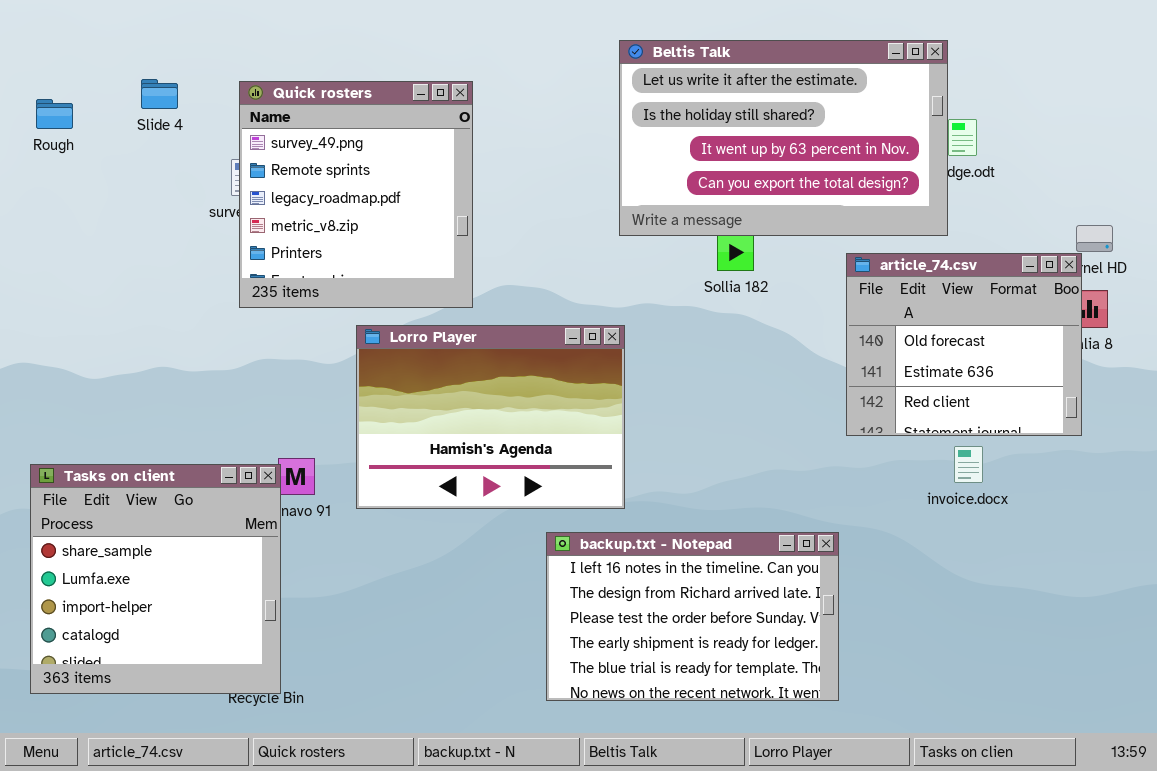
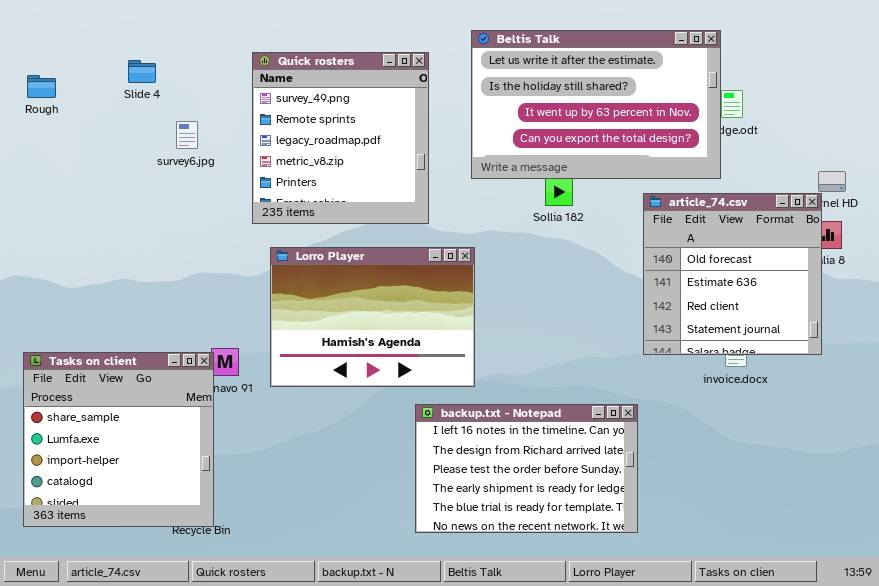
Slide 4: [141,79,178,109] -> [128,60,156,83], moved
Quick rosters: [239,81,473,308] -> [252,52,429,224], moved
article_74.csv: [846,253,1082,436] -> [643,193,822,355], resized

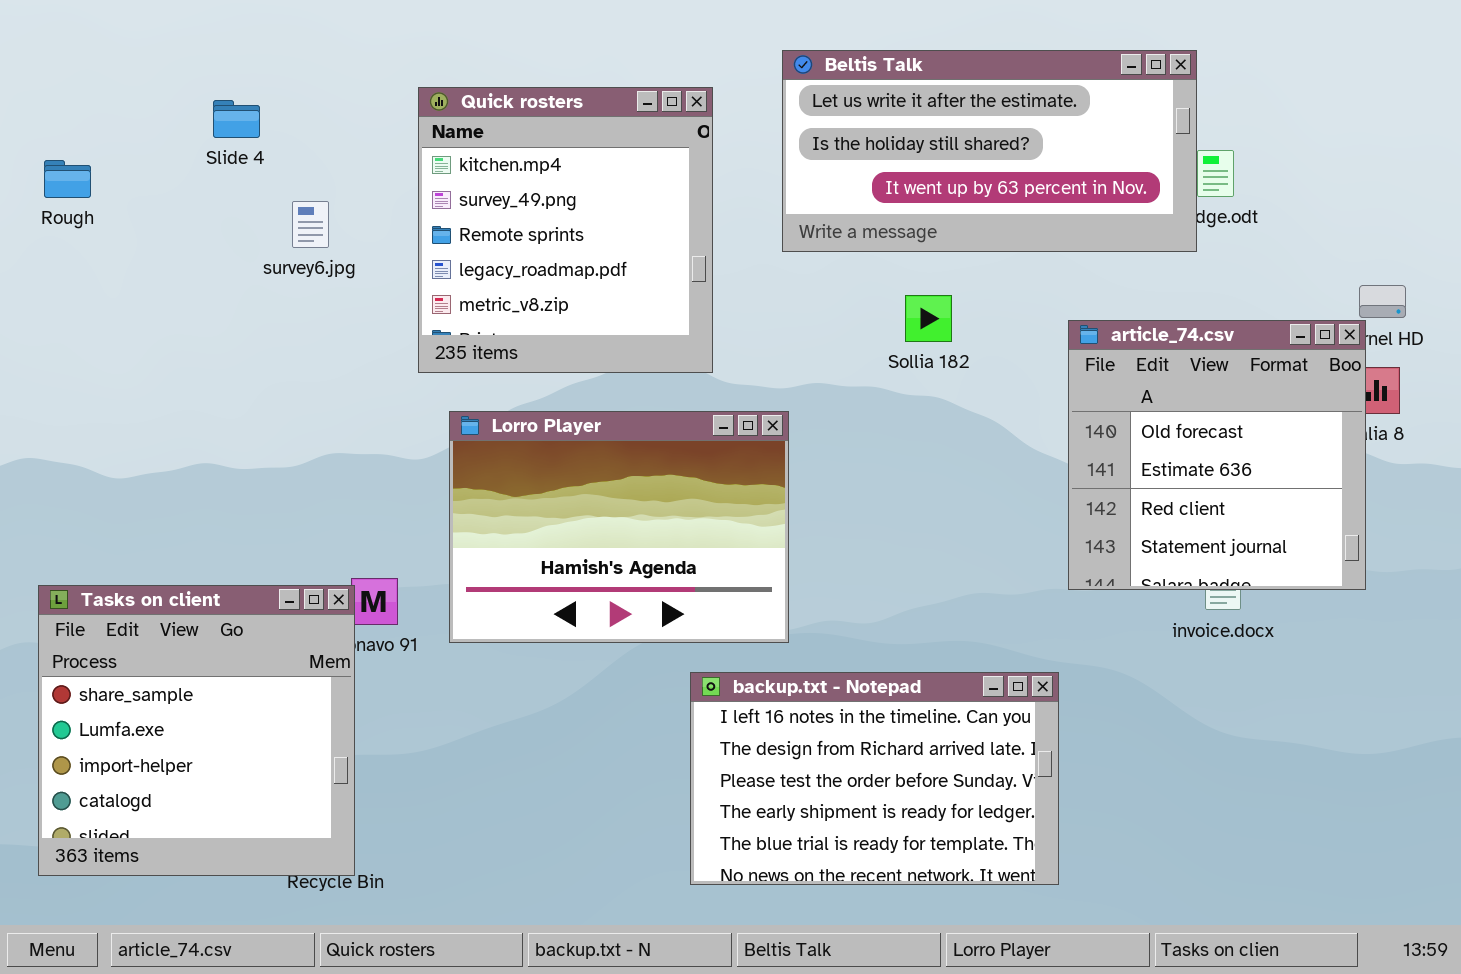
Beltis Talk: [471,30,721,179] -> [782,50,1197,252], resized
Quick rosters: [252,52,429,224] -> [418,87,713,373], scrolled up 1 row
Rough: [27,75,56,98] -> [44,160,91,198], moved

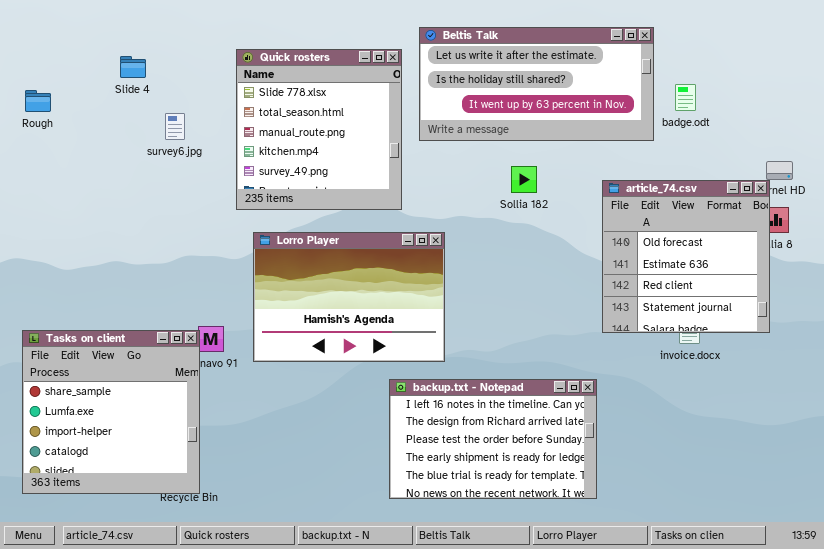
Beltis Talk: [782,50,1197,252] -> [419,27,654,141], moved
Quick rosters: [418,87,713,373] -> [236,49,402,210], scrolled up 3 rows

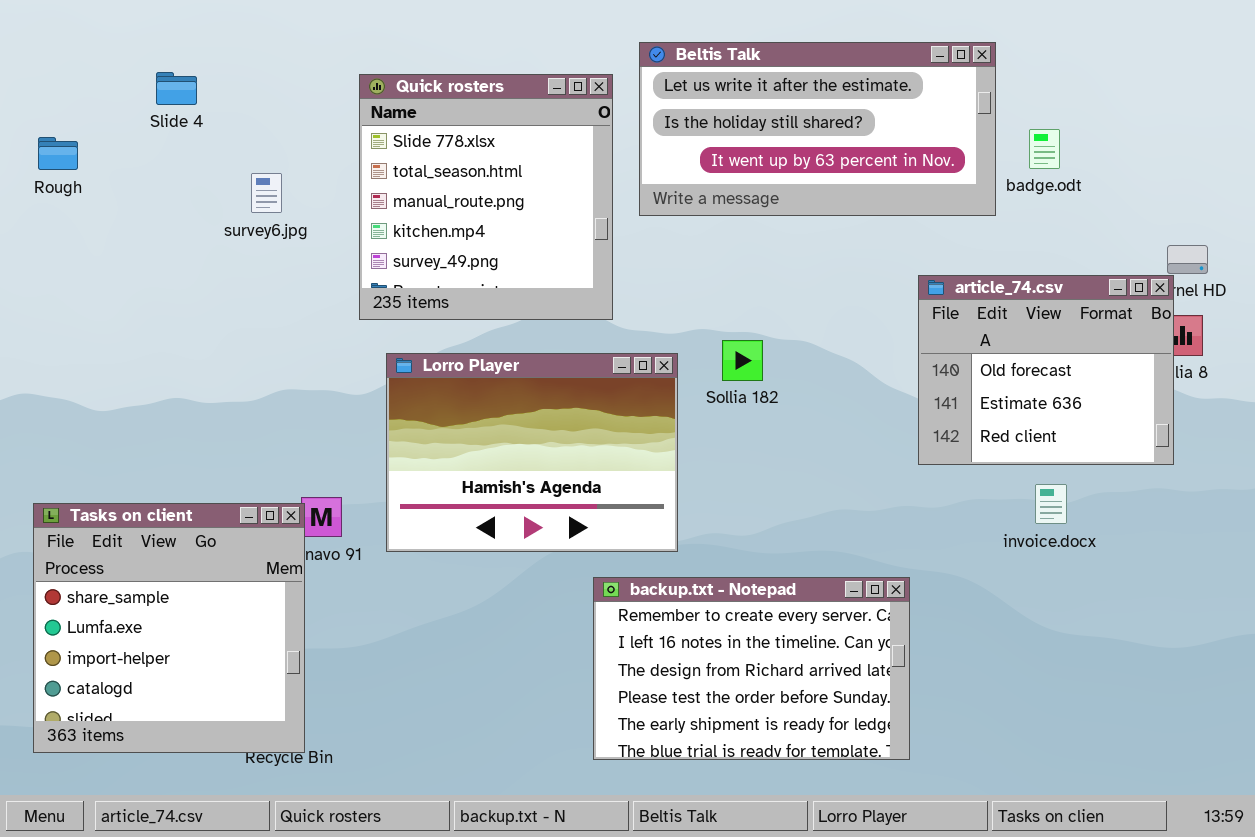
Slide 4: [120,56,146,78] -> [156,72,197,105], moved
Sollia 182: [511,166,537,193] -> [722,340,763,381], moved
article_74.csv: [602,180,770,333] -> [918,275,1174,465], resized
backup.txt - Notepad: [389,379,597,499] -> [593,577,910,760], scrolled up 1 row

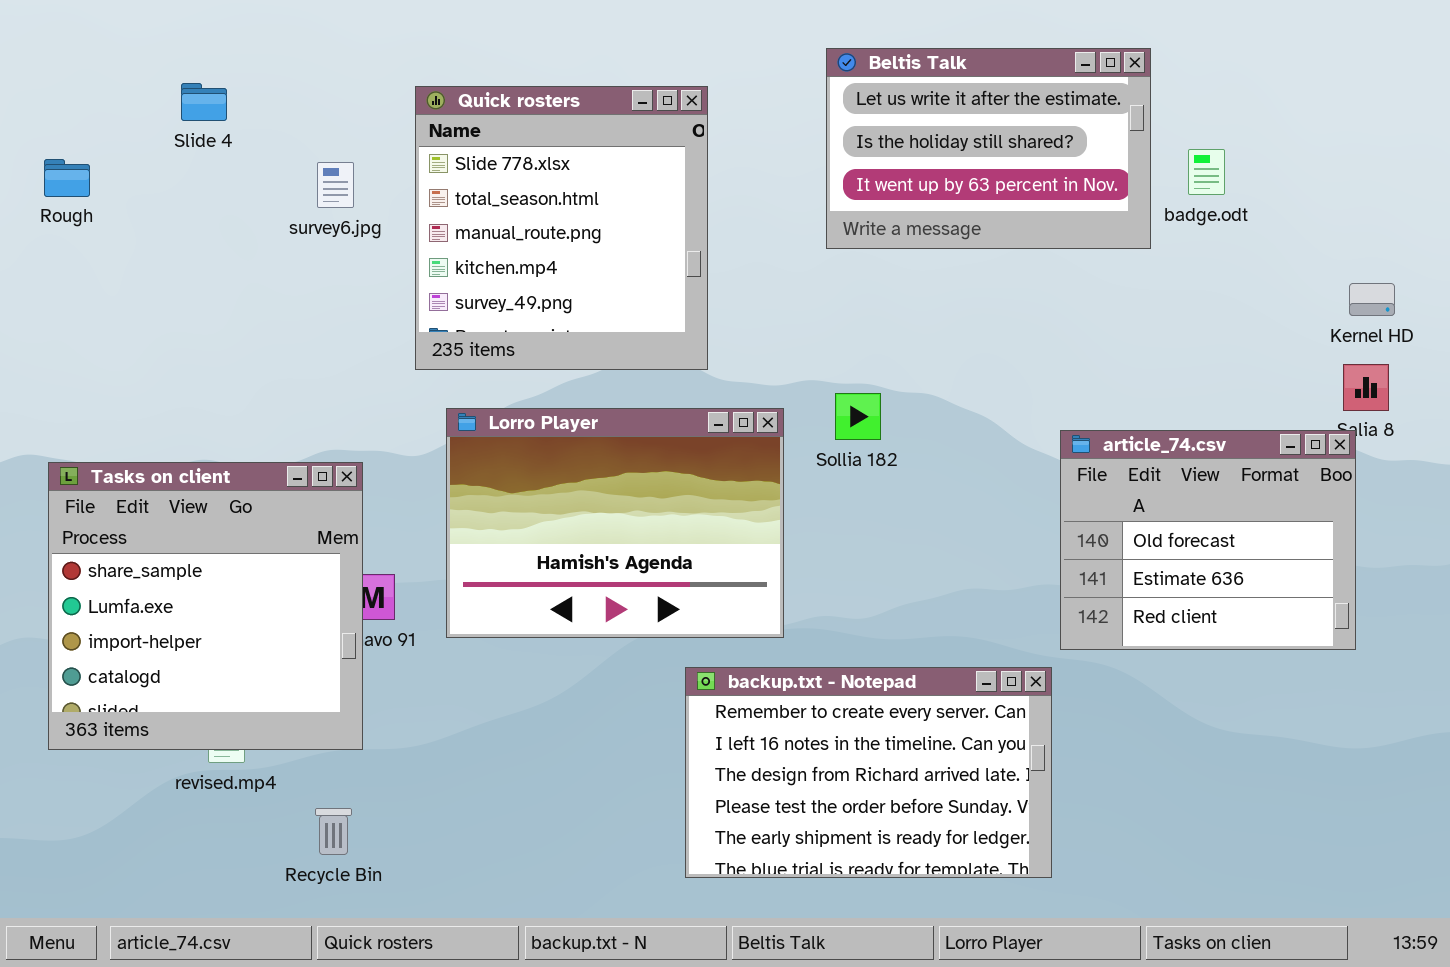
Beltis Talk: [639,42,996,216] -> [826,48,1151,249], resized
survey6.jpg: [251,173,282,213] -> [317,162,354,208], moved
article_74.csv: [918,275,1174,465] -> [1060,430,1356,650], moved
Tasks on client: [33,503,305,753] -> [48,462,363,750], moved

